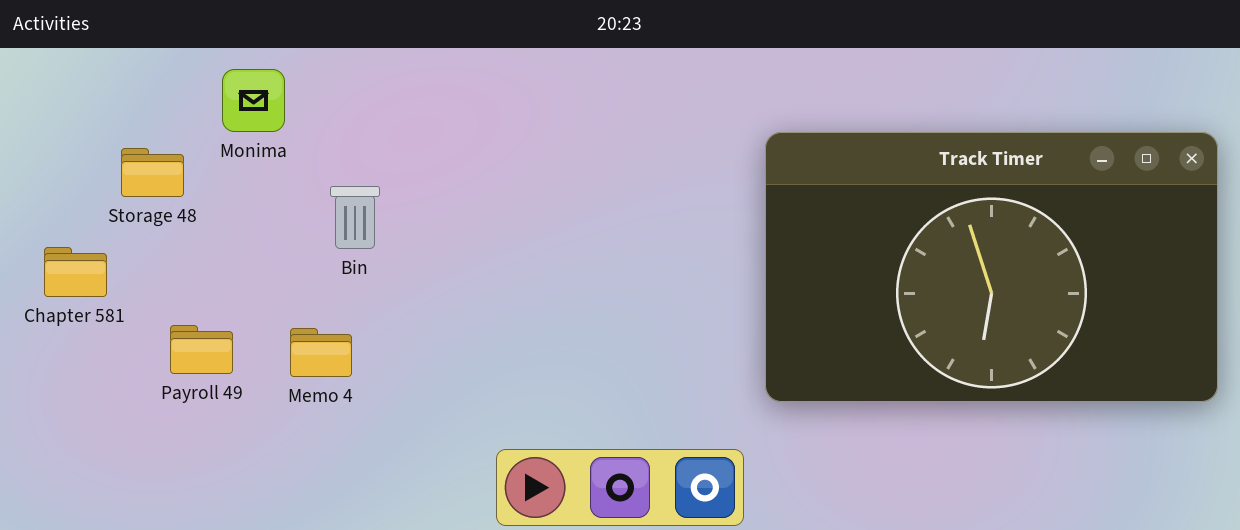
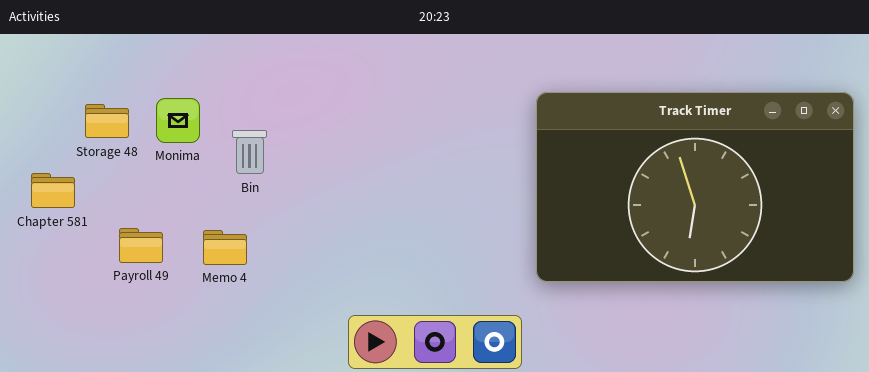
Monima: [222,69,285,132] -> [156,98,200,143], moved

